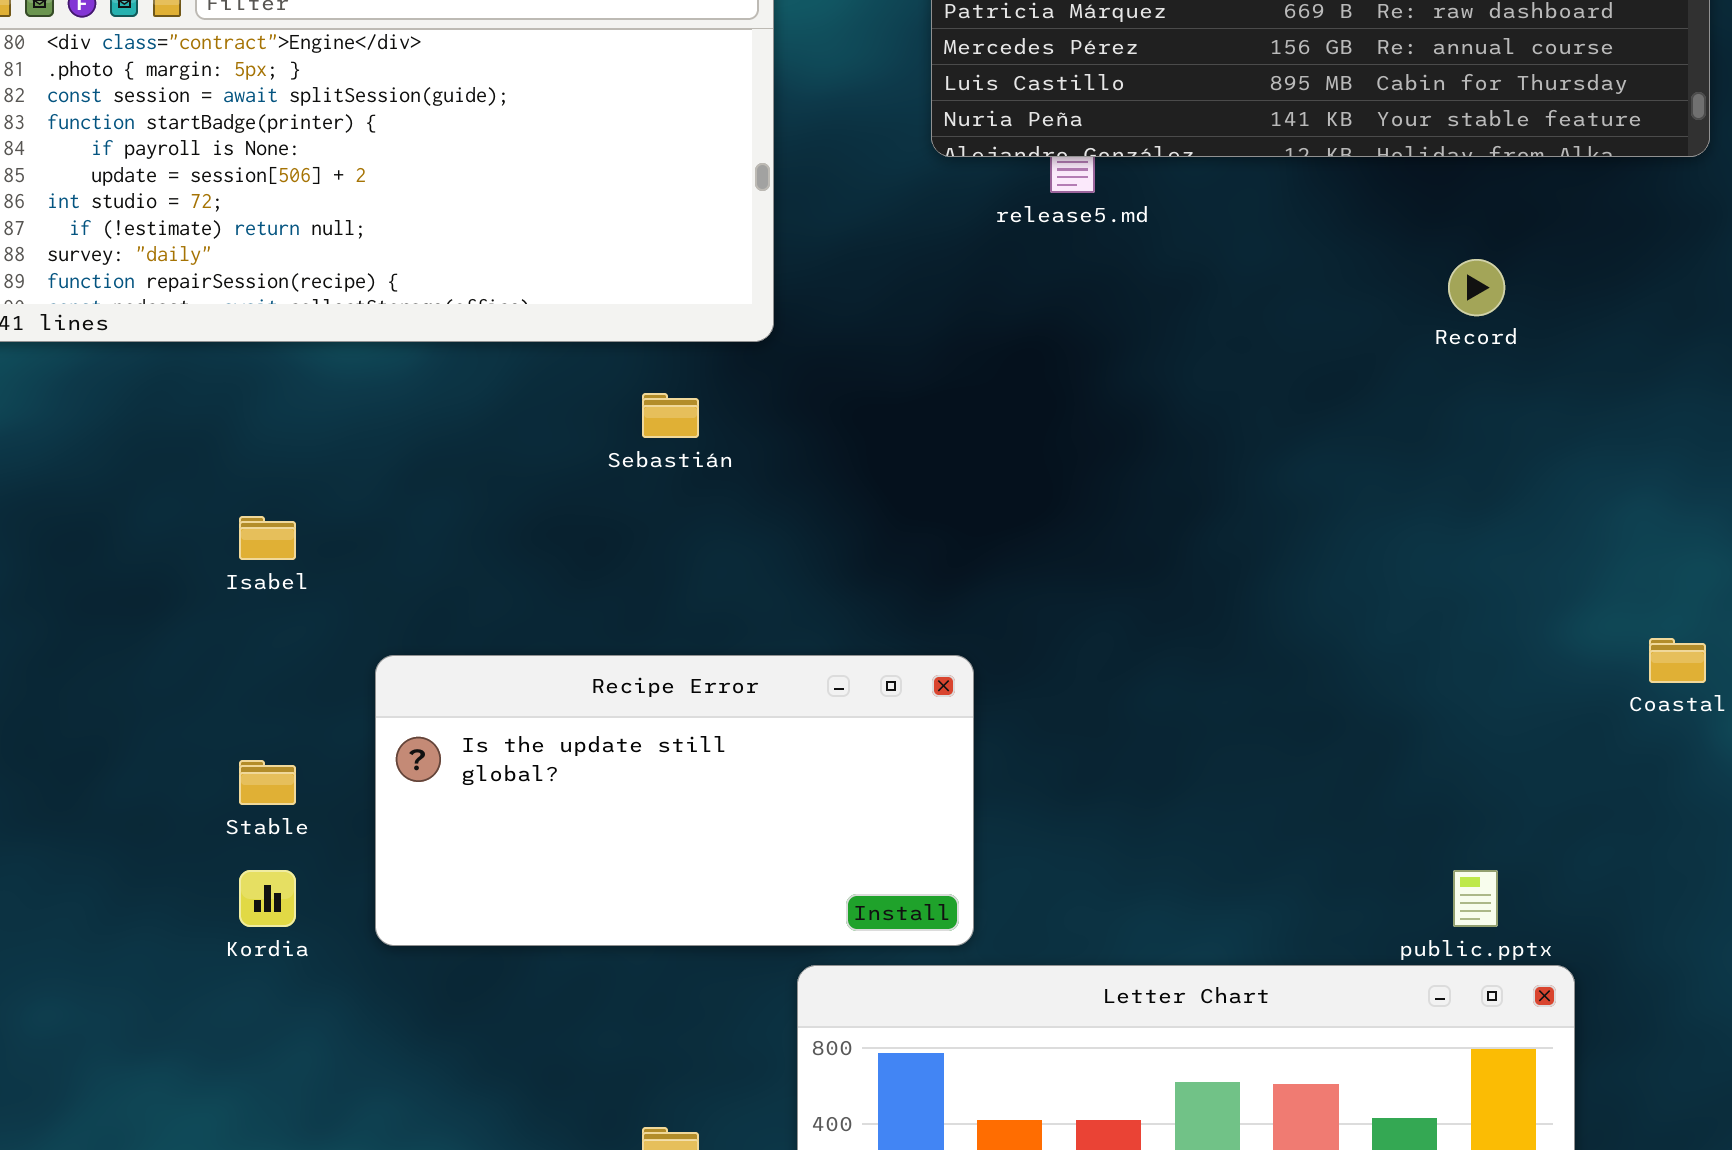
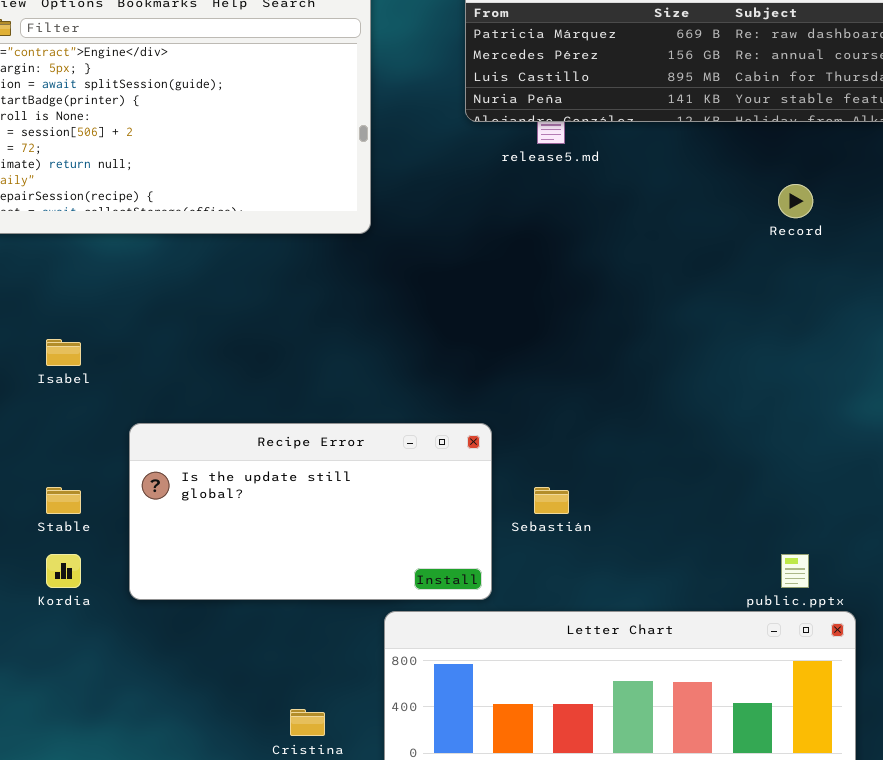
Sebastián: [642,393,699,438] -> [534,487,569,514], moved

